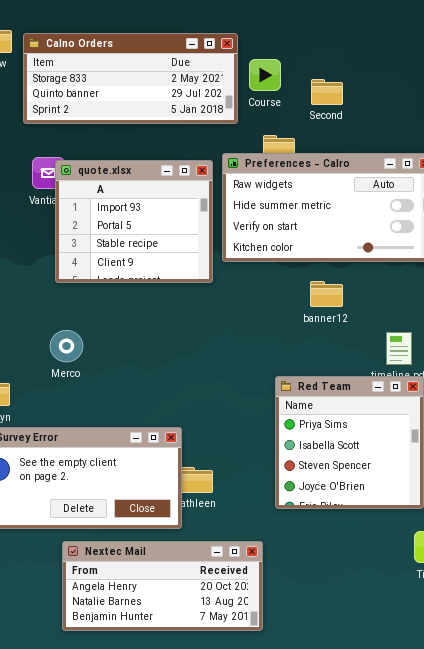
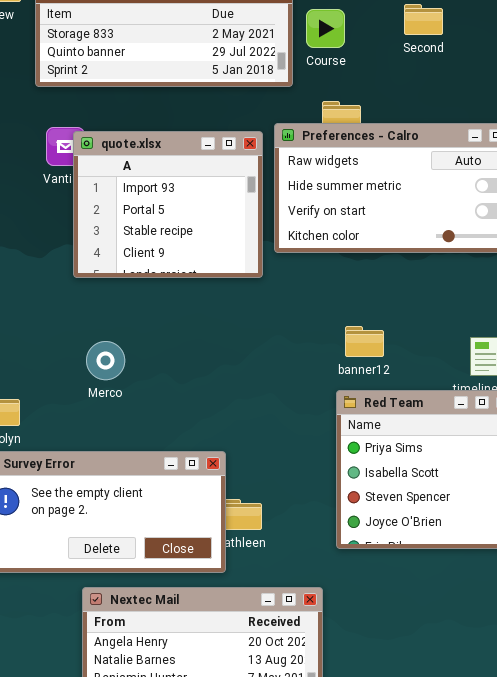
Second: [311,79,343,105] -> [404,4,443,35], moved
banner12: [310,281,343,307] -> [345,326,384,357], moved
Merco: [50,330,83,362] -> [86,341,125,380], moved

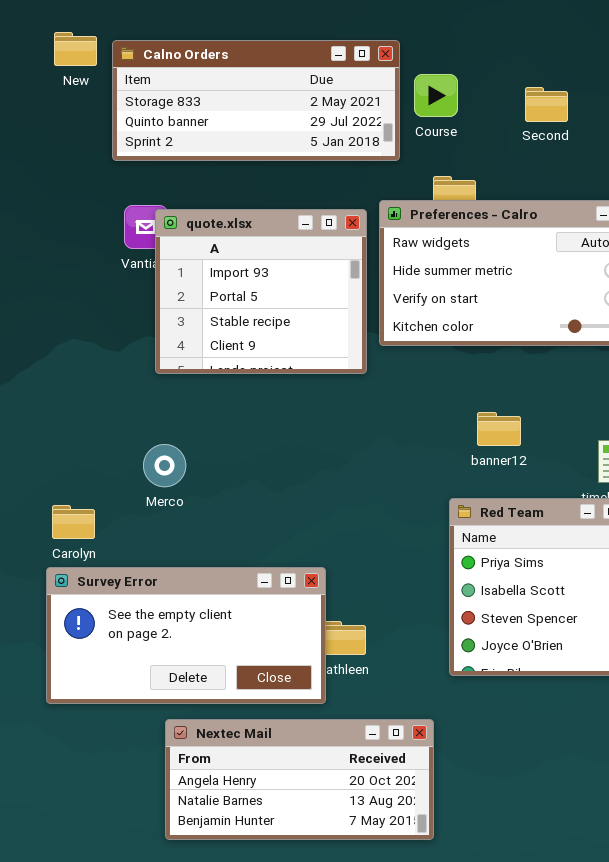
Second: [404,4,443,35] -> [525,87,568,122], moved
banner12: [345,326,384,357] -> [477,412,521,446], moved
Merco: [86,341,125,380] -> [143,444,186,487], moved

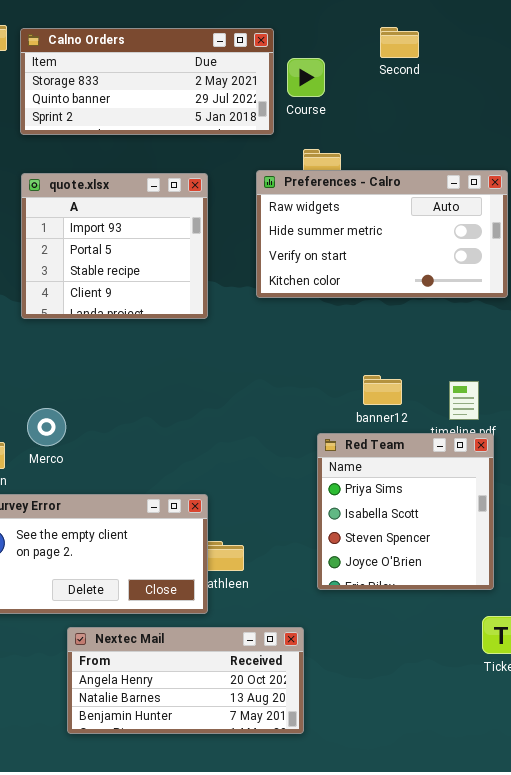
Second: [525,87,568,122] -> [380,27,419,58], moved
quote.xlsx: [155,209,367,374] -> [21,173,208,319], moved
banner12: [477,412,521,446] -> [363,375,402,405], moved
Merco: [143,444,186,487] -> [27,408,66,446], moved

